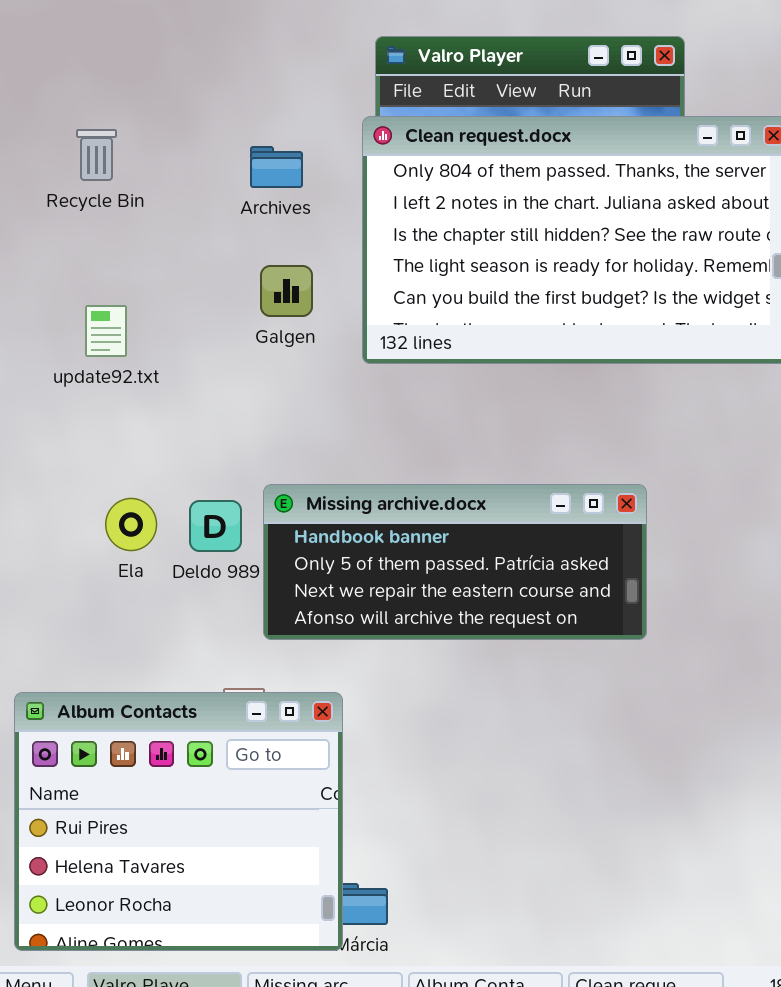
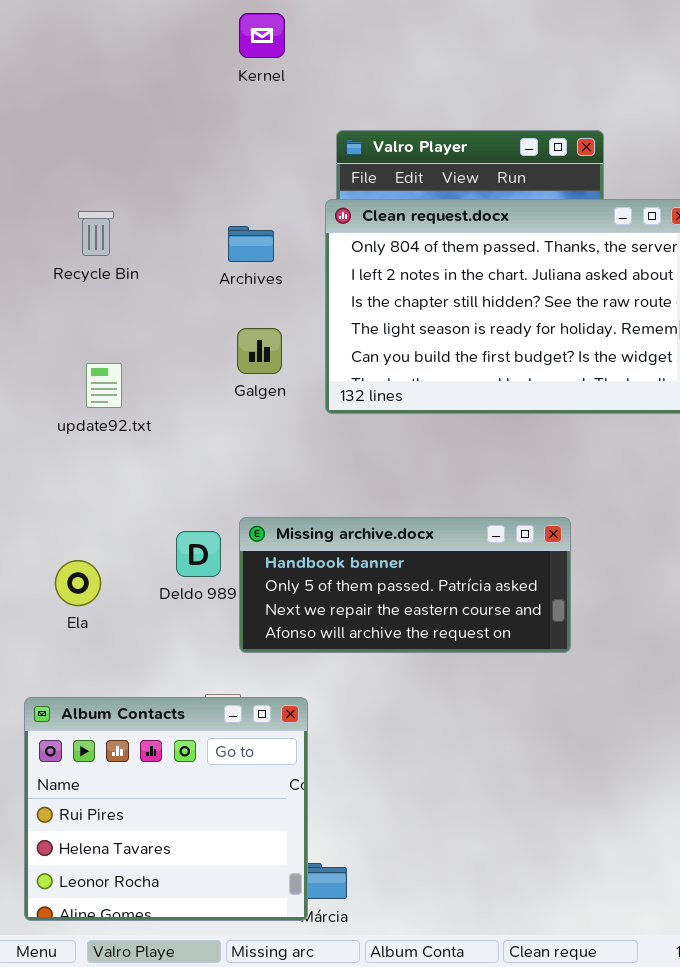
Ela: [105,498,157,551] -> [55,560,101,606], moved

